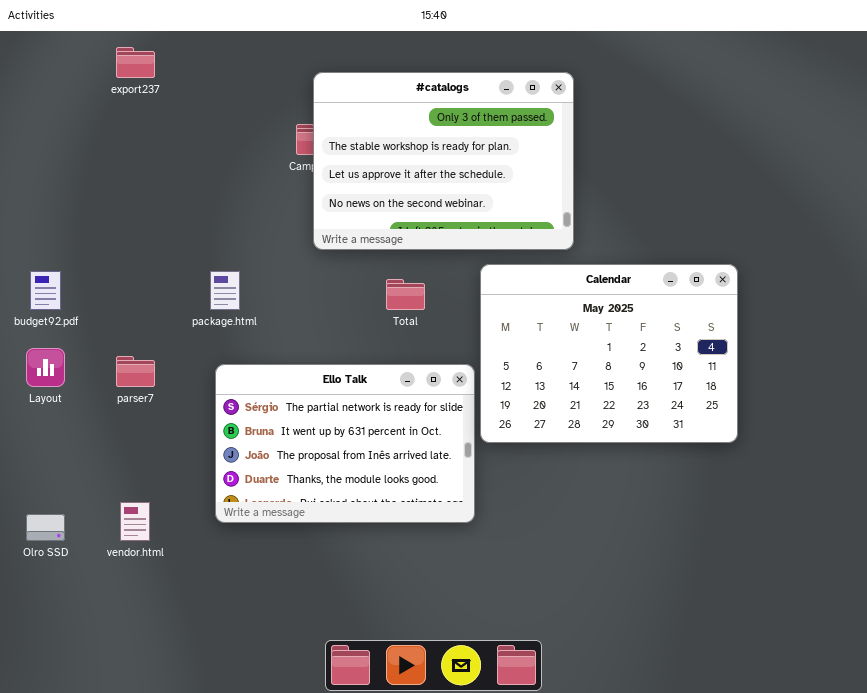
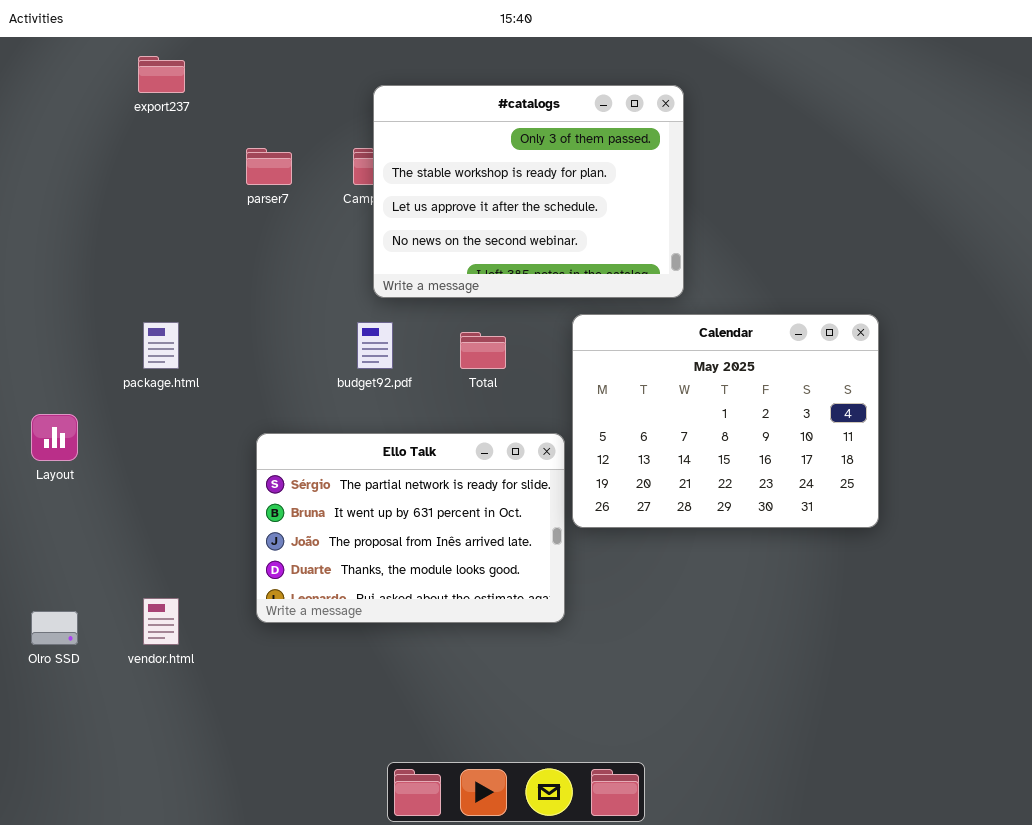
budget92.pdf: [30,271,61,310] -> [357,322,393,369], moved
package.html: [210,271,240,310] -> [143,322,179,369], moved
parser7: [116,356,155,387] -> [246,148,292,185], moved

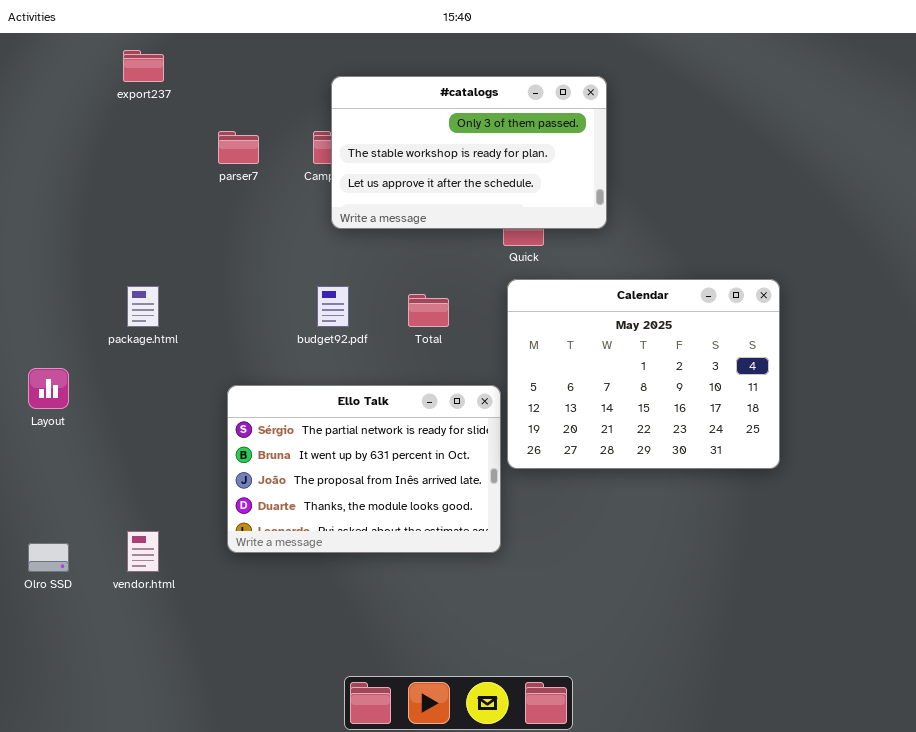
#catalogs: [373,85,684,298] -> [331,76,607,229], resized

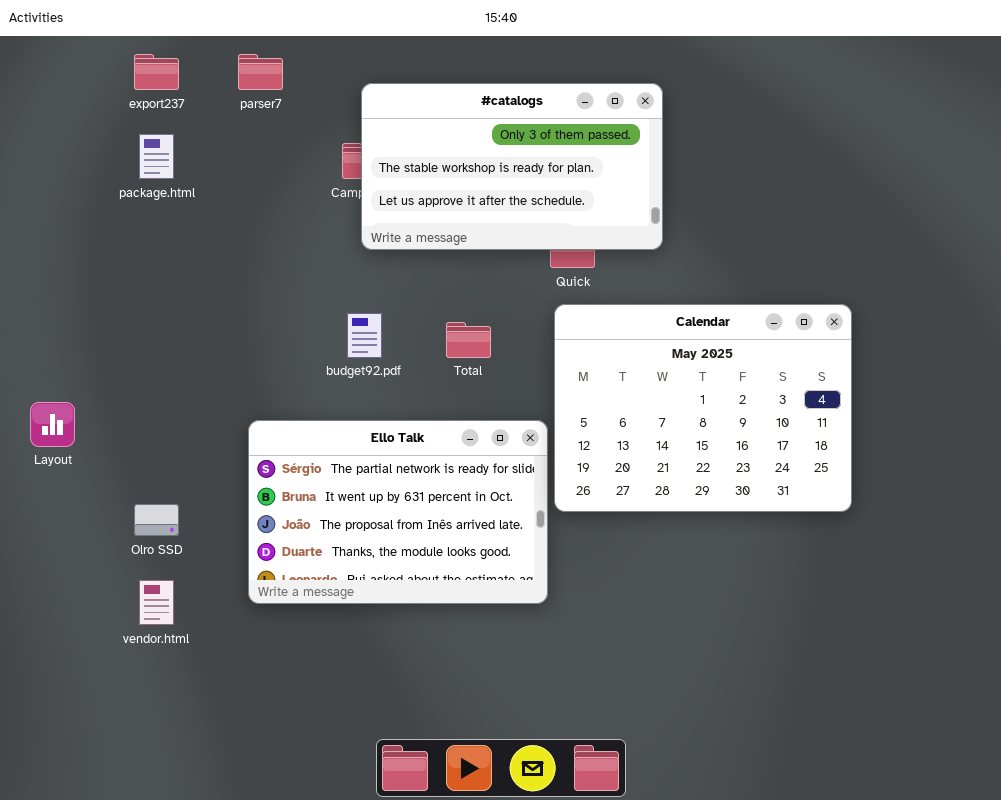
parser7: [218,131,259,164] -> [238,54,283,90], moved
package.html: [127,286,159,327] -> [139,134,174,179], moved
Olro SSD: [28,543,69,572] -> [134,504,179,536], moved

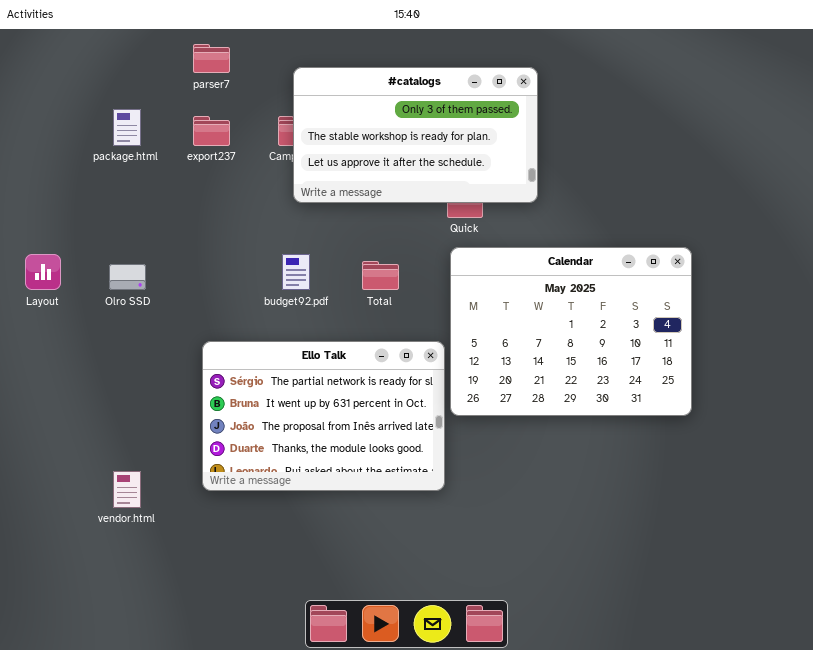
export237: [134,54,179,90] -> [193,116,230,146], moved
Layout: [30,402,75,447] -> [25,254,61,290], moved
Olro SSD: [134,504,179,536] -> [109,264,146,290], moved

